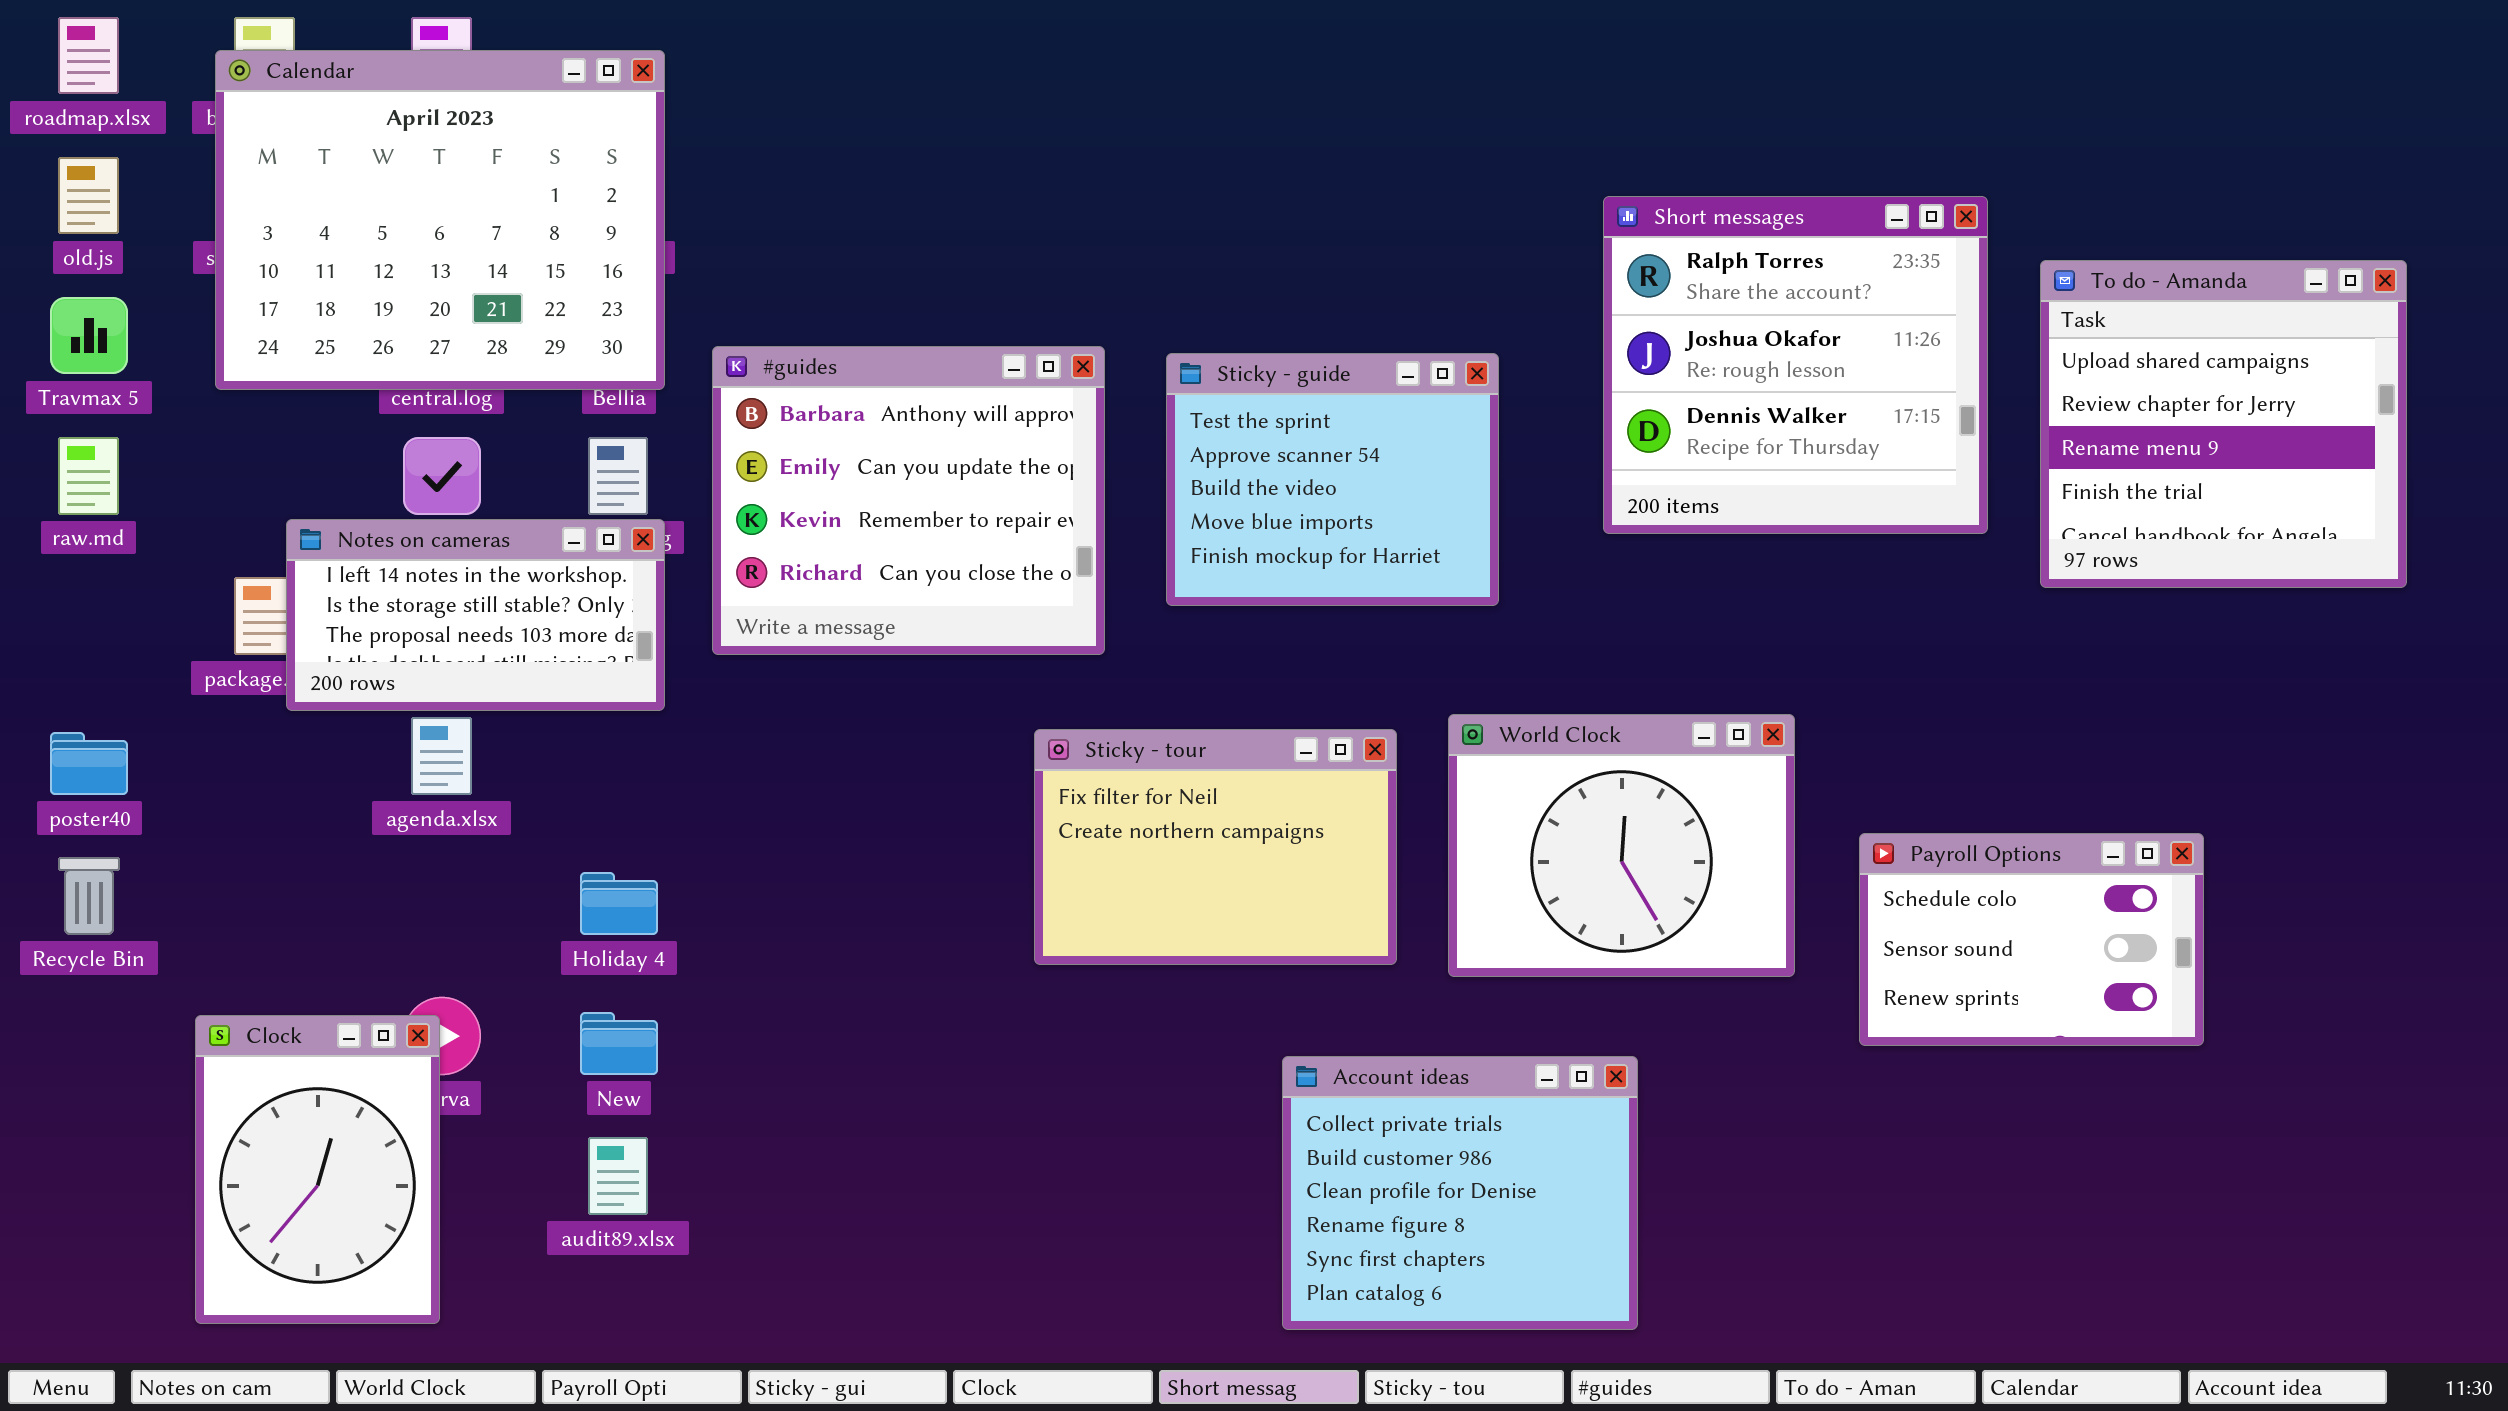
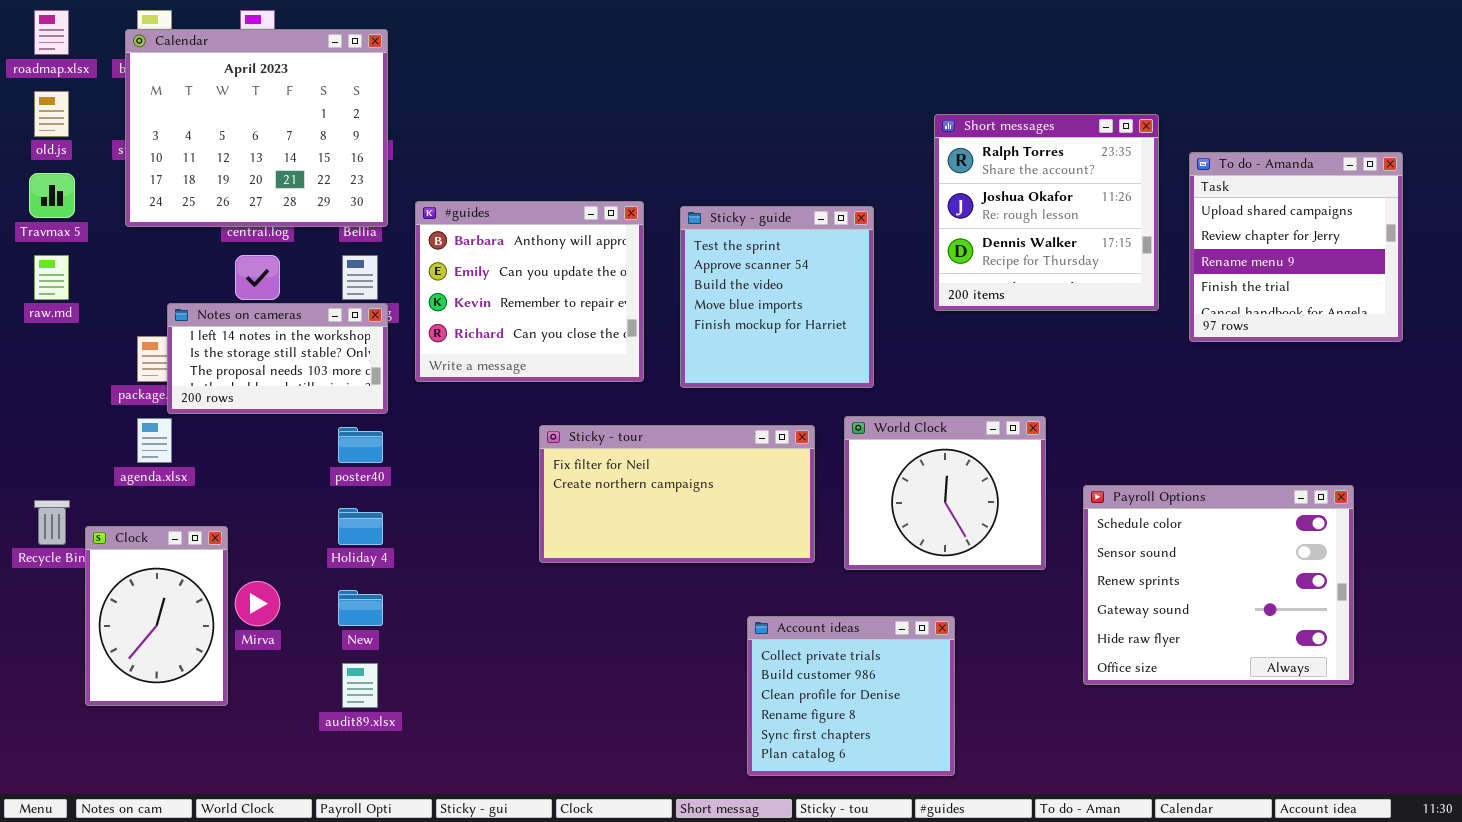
Sticky - guide: [1166,353,1499,606] -> [680,206,874,388], resized
agenda.xlsx: [411,717,472,795] -> [137,418,172,463], moved
Sticky - tour: [1034,729,1397,965] -> [539,425,815,563], resized
poster40: [50,732,128,795] -> [338,427,383,463], moved
Payroll Options: [1859,833,2204,1046] -> [1083,485,1354,685], resized
Clock: [195,1015,440,1324] -> [85,526,228,706], moved

